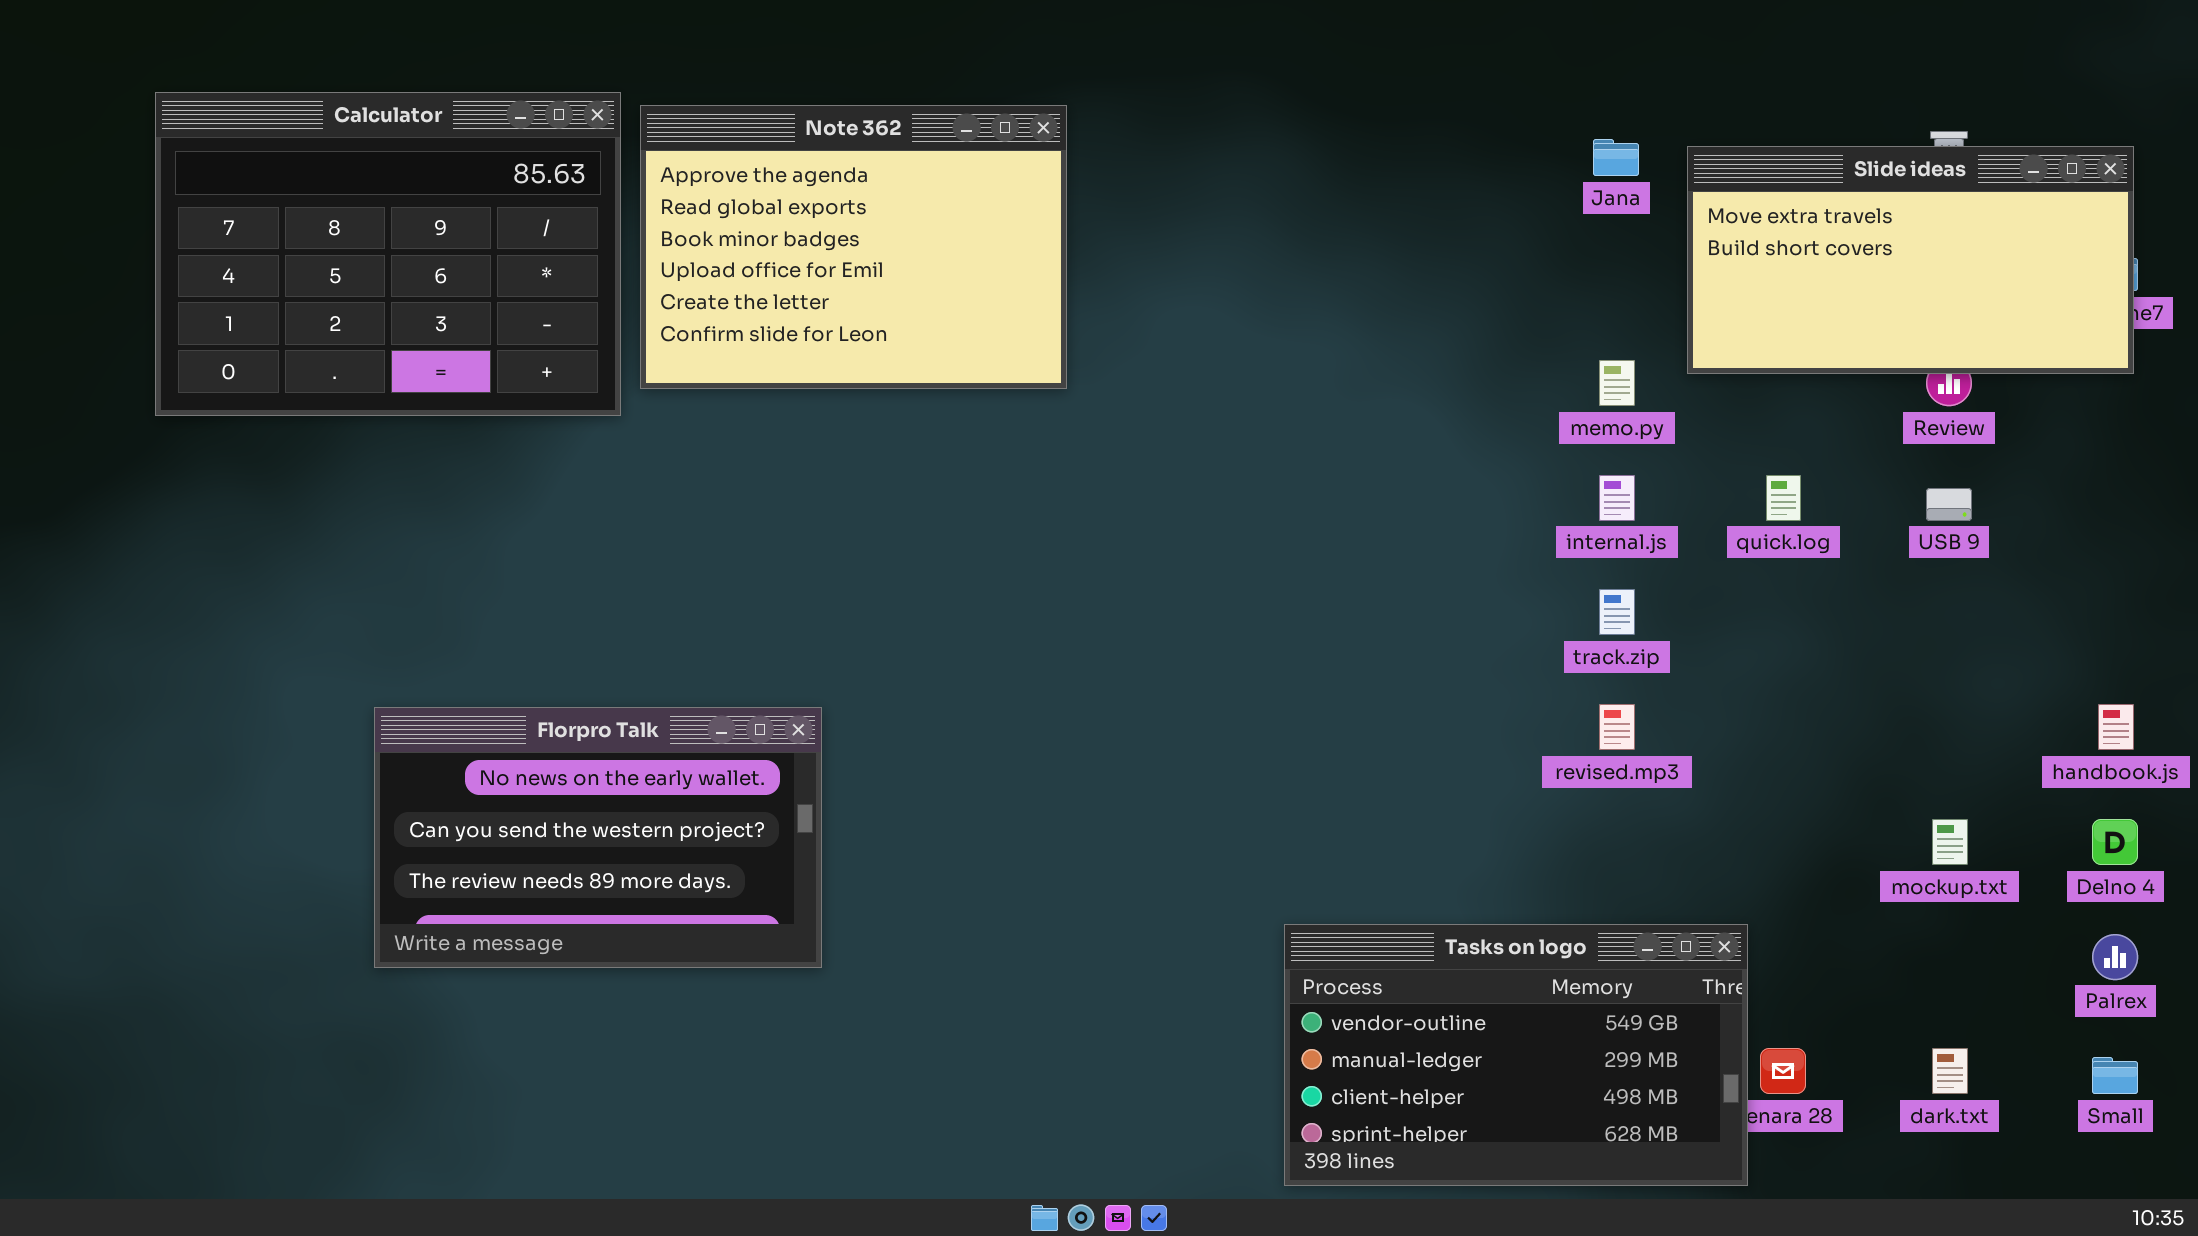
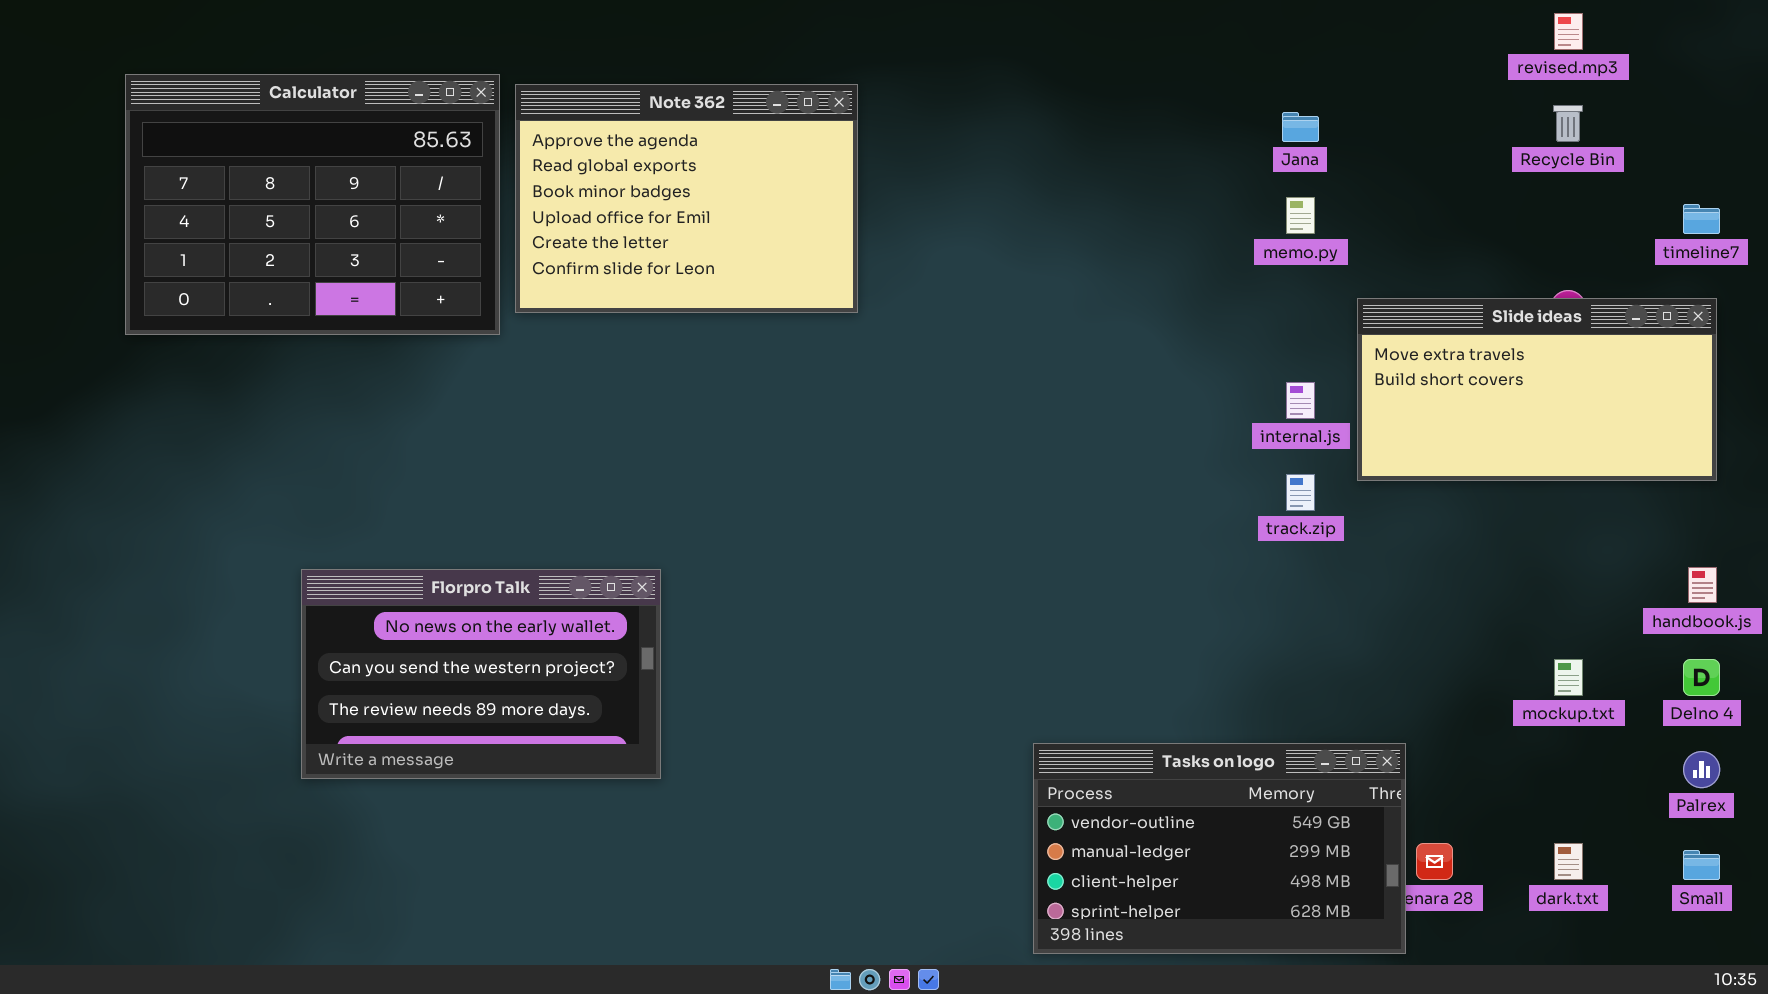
Slide ideas: [1687,146,2134,374] -> [1357,298,1717,481], moved
memo.py: [1599,360,1635,406] -> [1286,197,1315,234], moved
revised.mp3: [1599,704,1635,750] -> [1554,13,1583,50], moved

